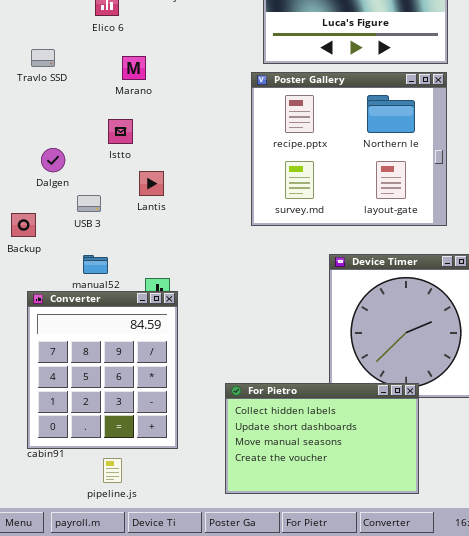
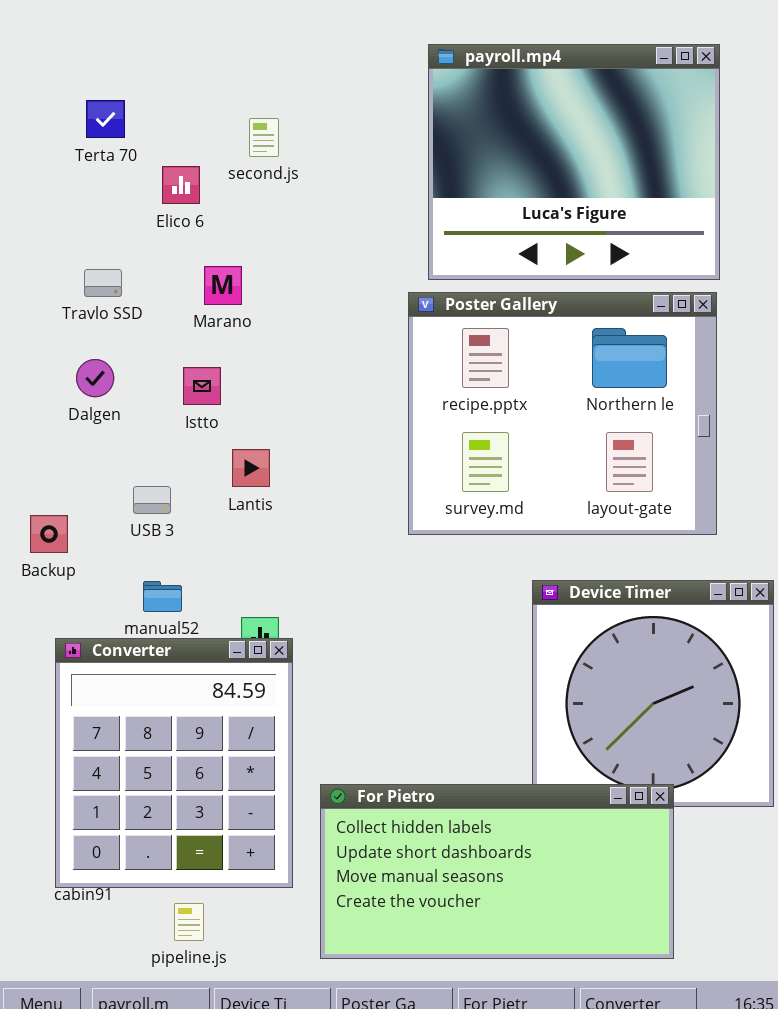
Travlo SSD: [31,49,55,67] -> [84,269,122,297], moved
Dalgen: [41,148,65,172] -> [76,359,114,397], moved
For Pietro: [225,383,419,494] -> [320,784,674,959], resized

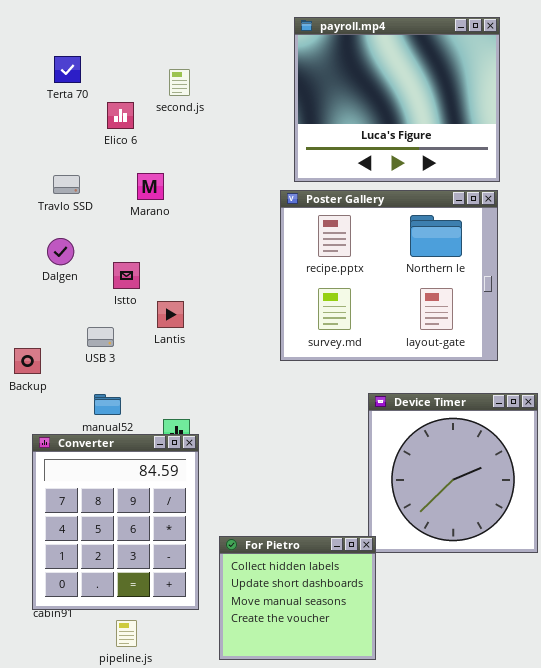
Istto: [183,367,221,405] -> [113,262,140,289], moved
For Pietro: [320,784,674,959] -> [219,536,376,660], resized

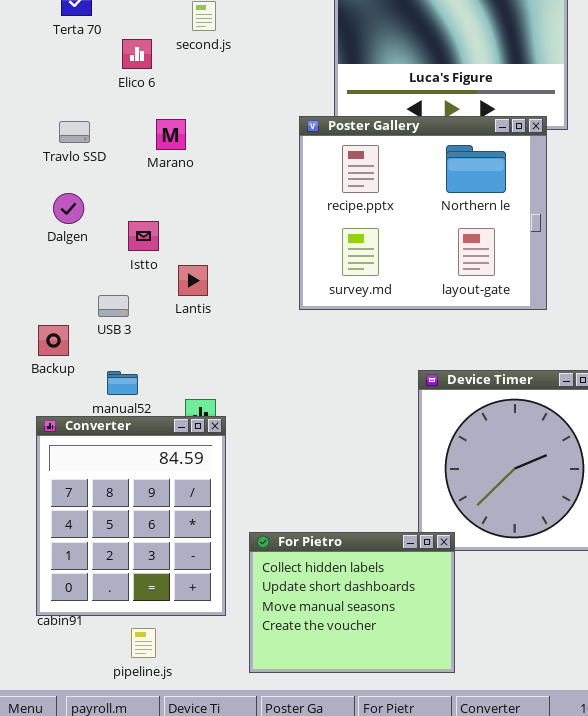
Poster Gallery: [280,190,498,361] -> [299,116,547,310], moved
Backup: [14,348,41,374] -> [38,325,69,356], moved
For Pietro: [219,536,376,660] -> [249,532,455,673], resized

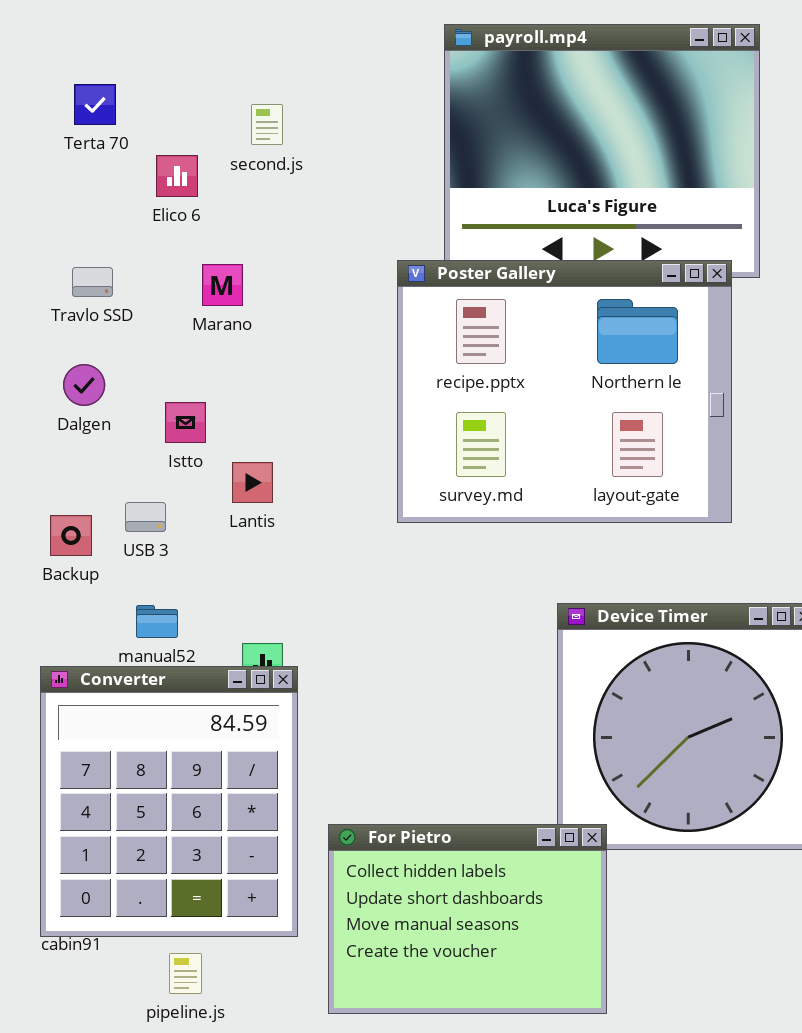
Backup: [38,325,69,356] -> [50,515,92,556], moved

